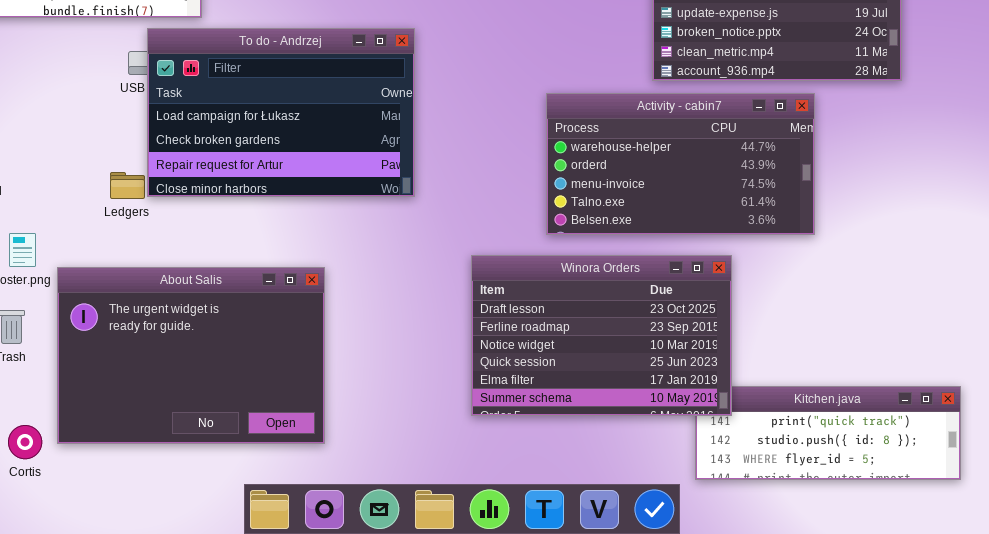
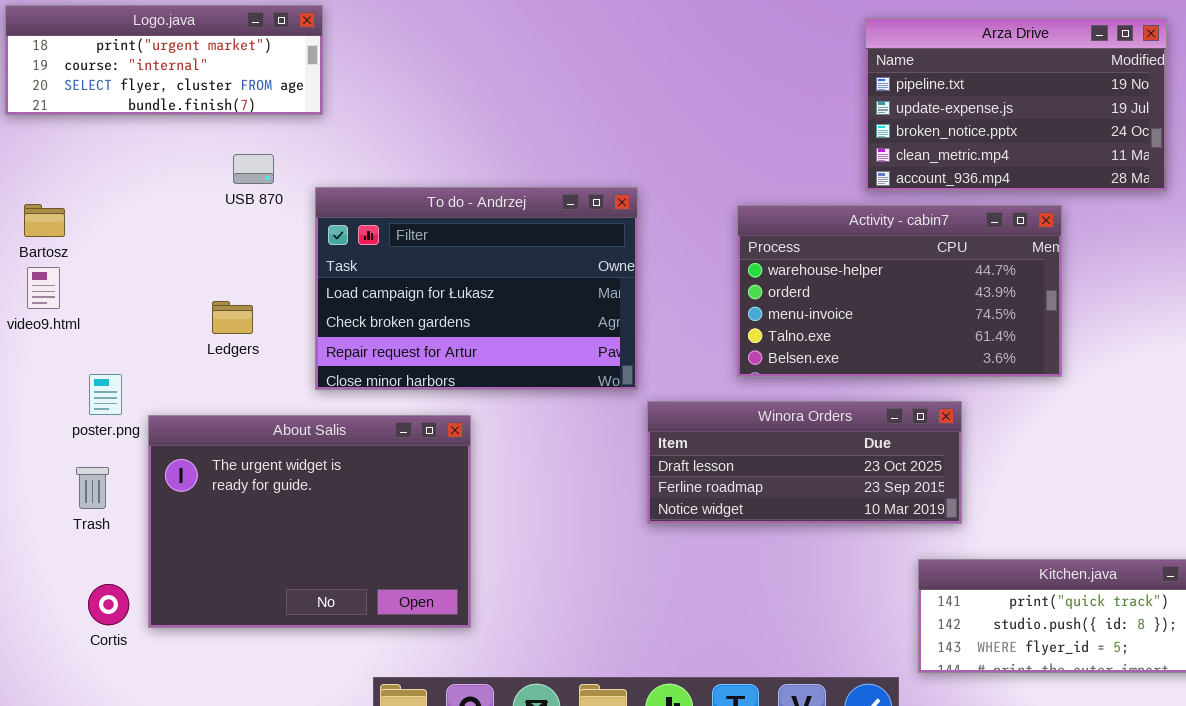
To do - Andrzej: [147,28,415,197] -> [315,187,638,390], moved
Winora Orders: [471,255,732,416] -> [647,401,962,524], resized
Cortis: [8,425,42,459] -> [88,584,129,625], moved

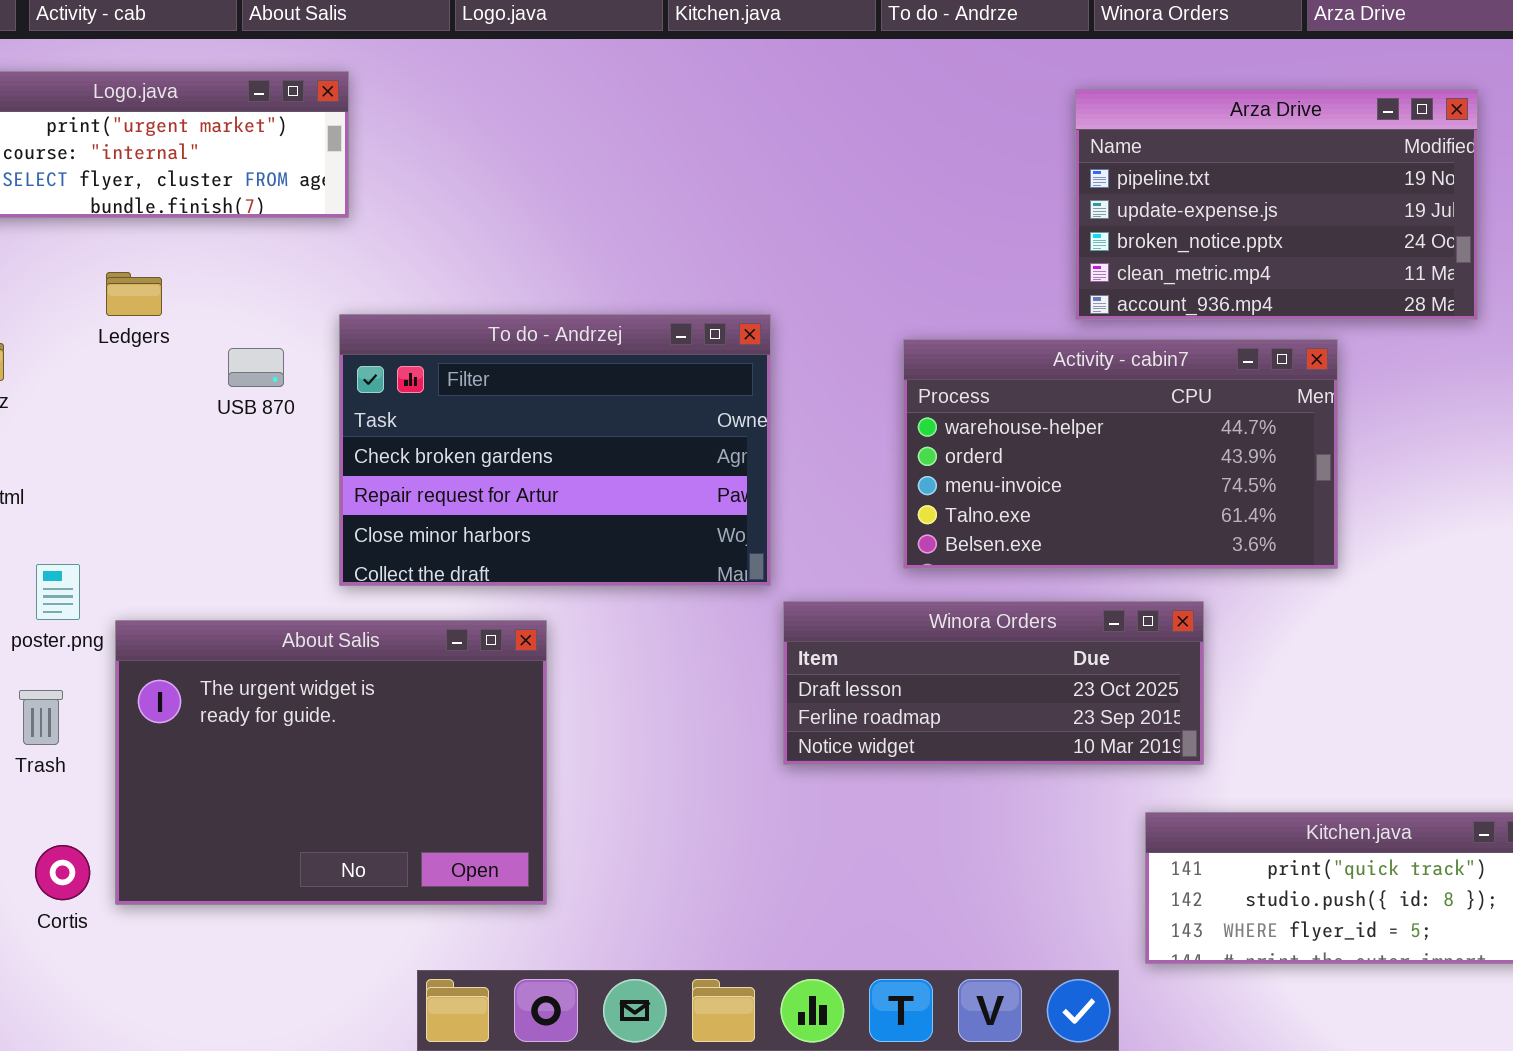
USB 870: [233,154,274,184] -> [228,348,284,387], moved
To do - Andrzej: [315,187,638,390] -> [339,314,771,586], scrolled down 1 row
Ledgers: [212,301,253,334] -> [106,272,162,316], moved

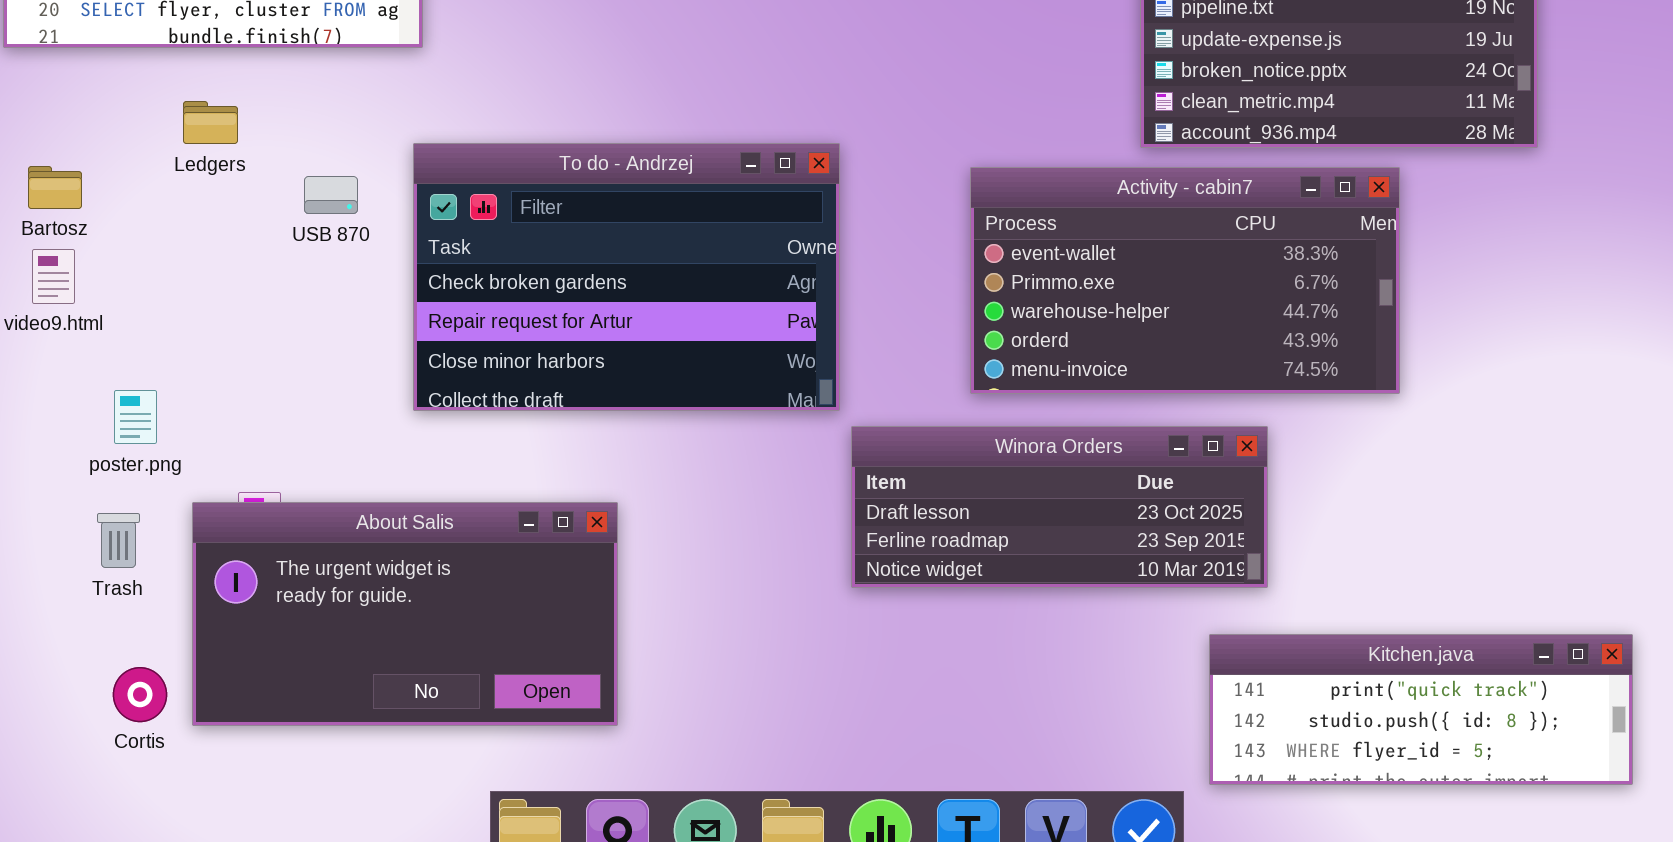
Activity - cabin7: [903,339,1338,569] -> [970,167,1400,394], scrolled up 2 rows
About Salis: [115,620,547,905] -> [192,502,618,726], resized

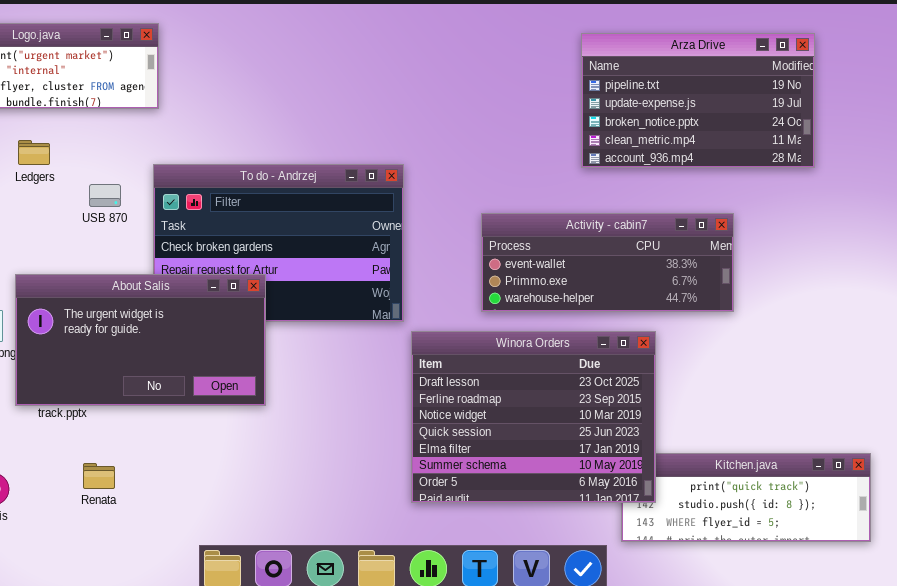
Activity - cabin7: [970,167,1400,394] -> [481,213,734,312], resized
Winora Orders: [851,426,1268,588] -> [411,331,656,503], resized
About Salis: [192,502,618,726] -> [15,274,266,406], moved

